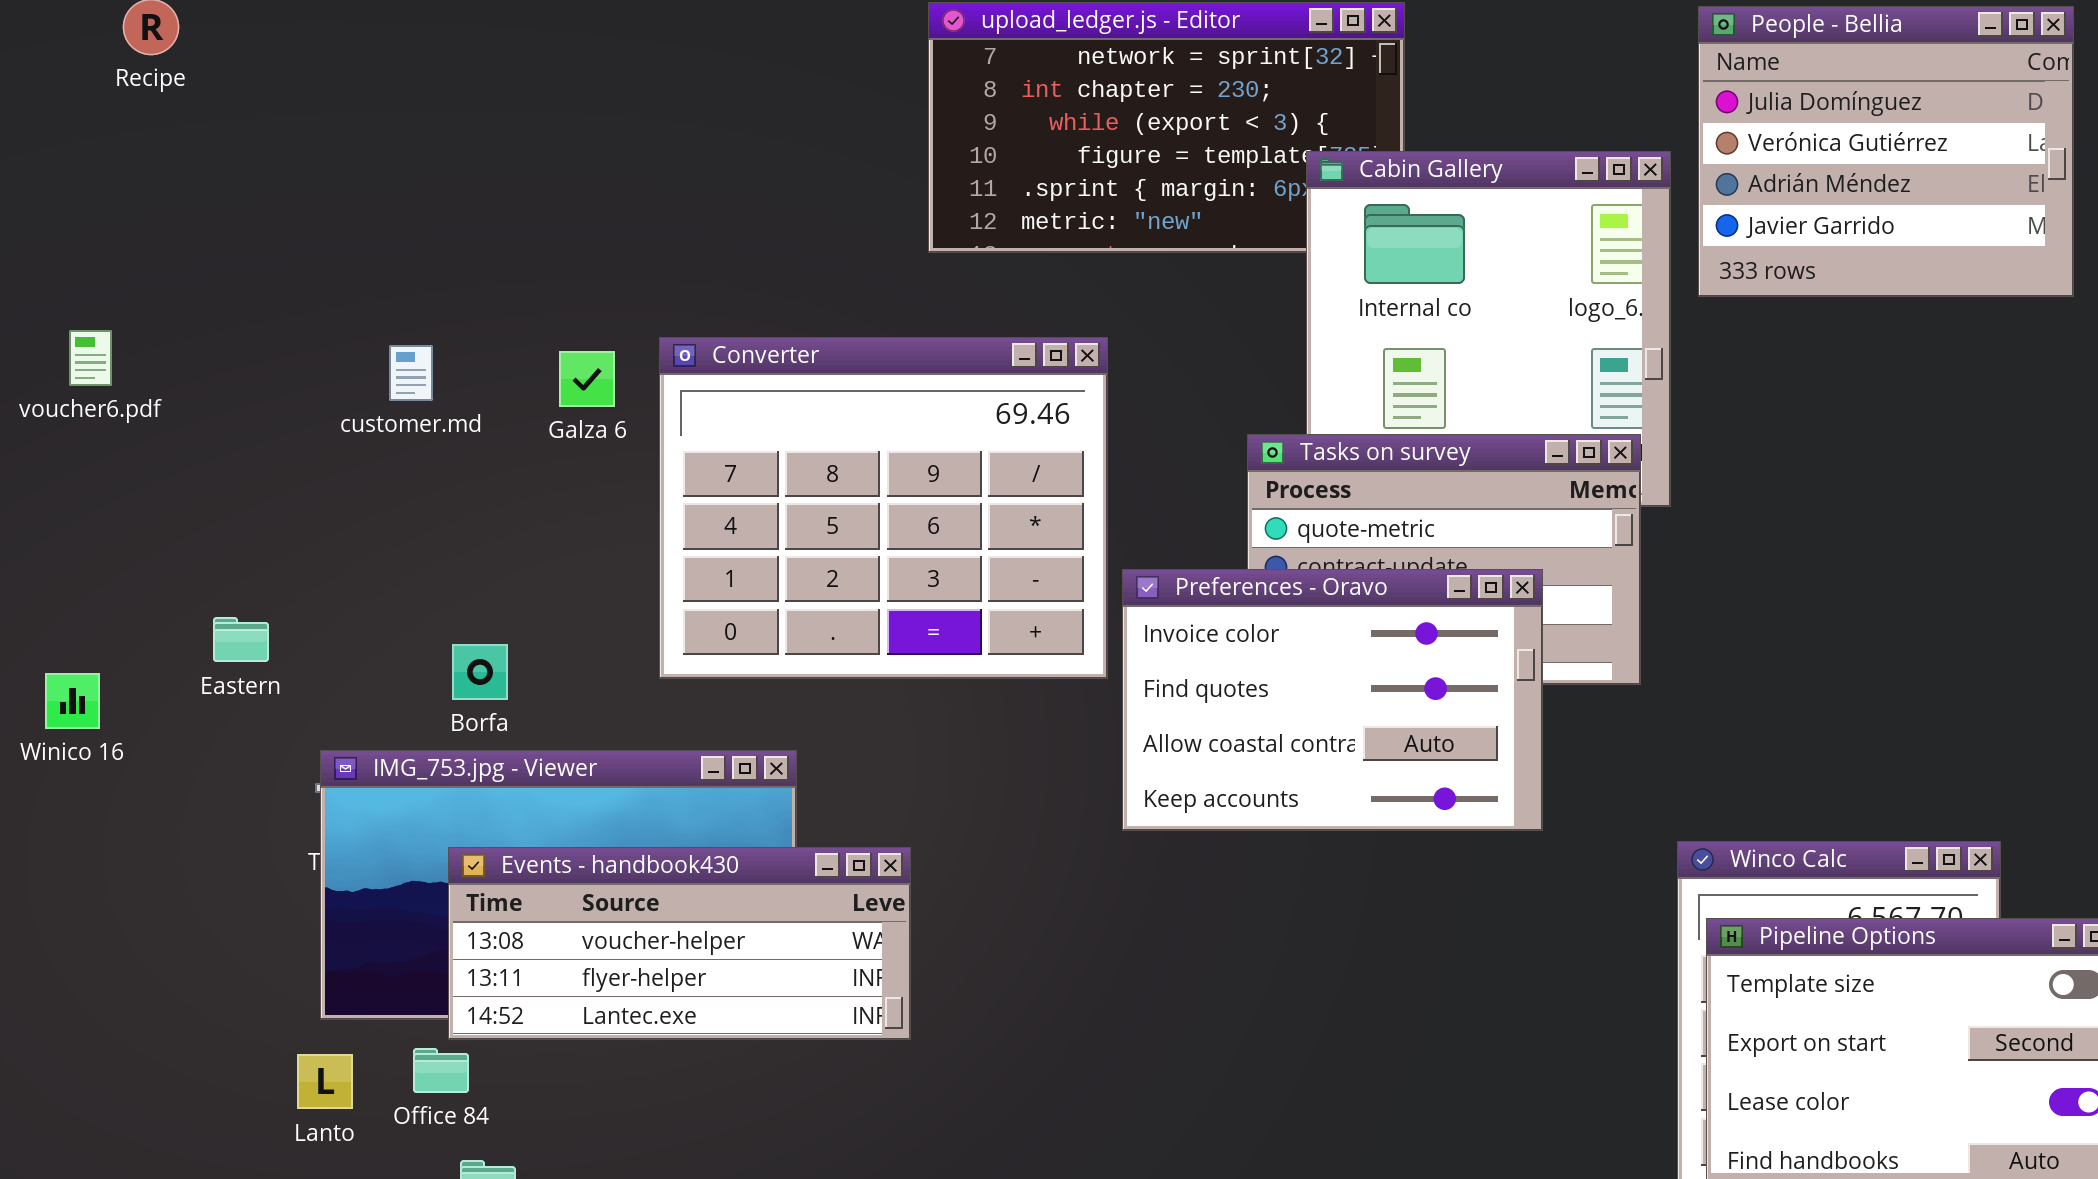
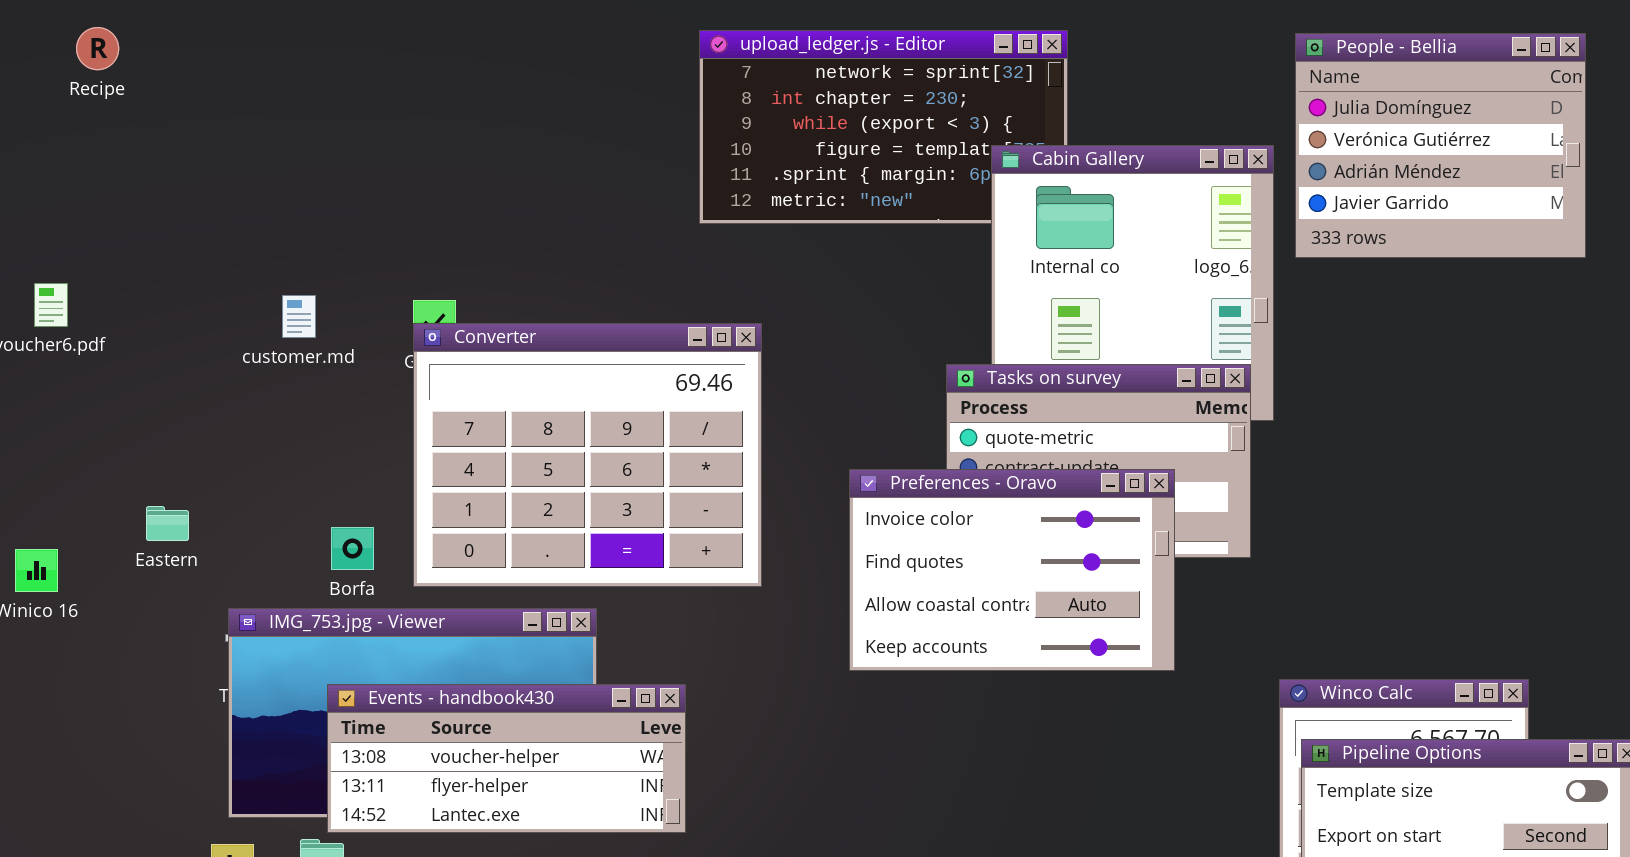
Converter: [659,337,1108,679] -> [413,323,762,587], moved

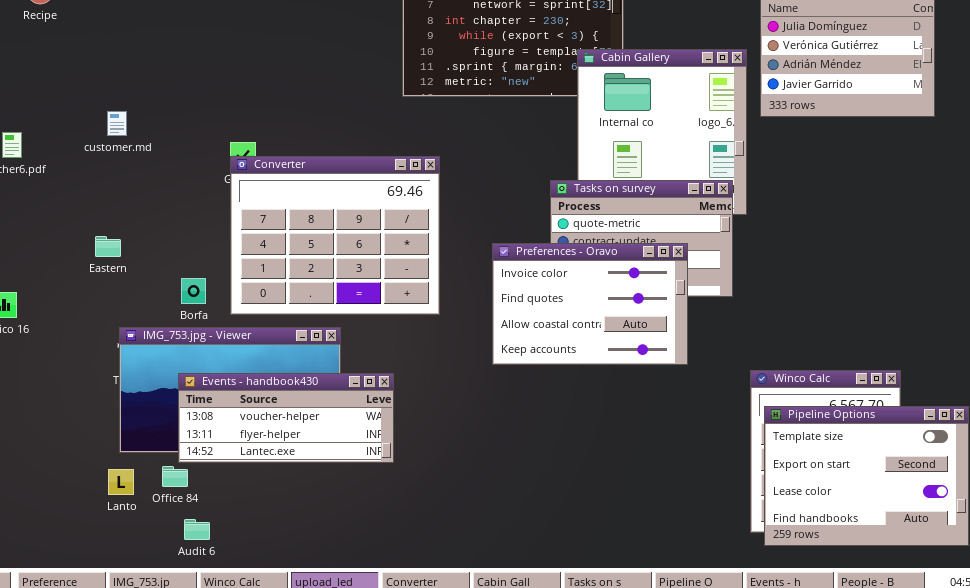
customer.md: [282,295,316,338] -> [107,111,127,136], moved
Eastern: [146,506,189,541] -> [95,236,121,257], moved

